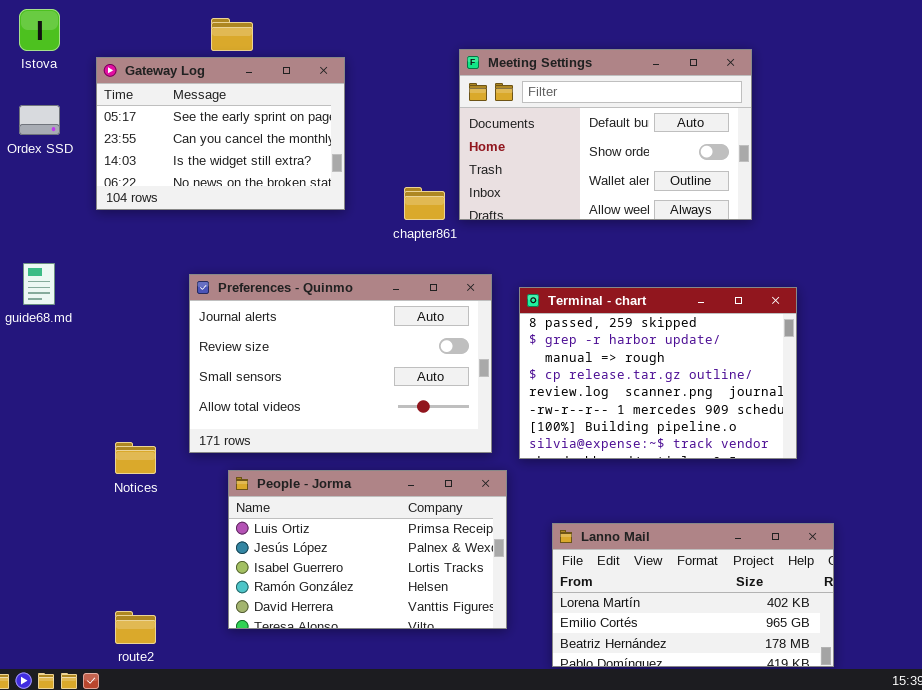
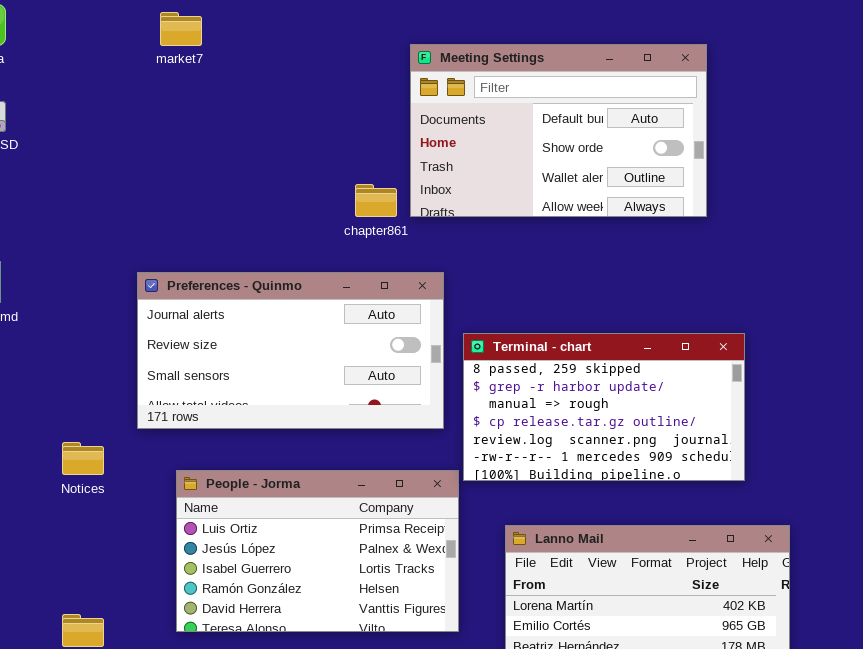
Gateway Log: [96,57,345,210] -> none, closed
Preferences - Quinmo: [189,274,492,453] -> [137,272,444,429], resized
Terminal - chart: [519,287,797,459] -> [463,333,745,481], moved, resized

